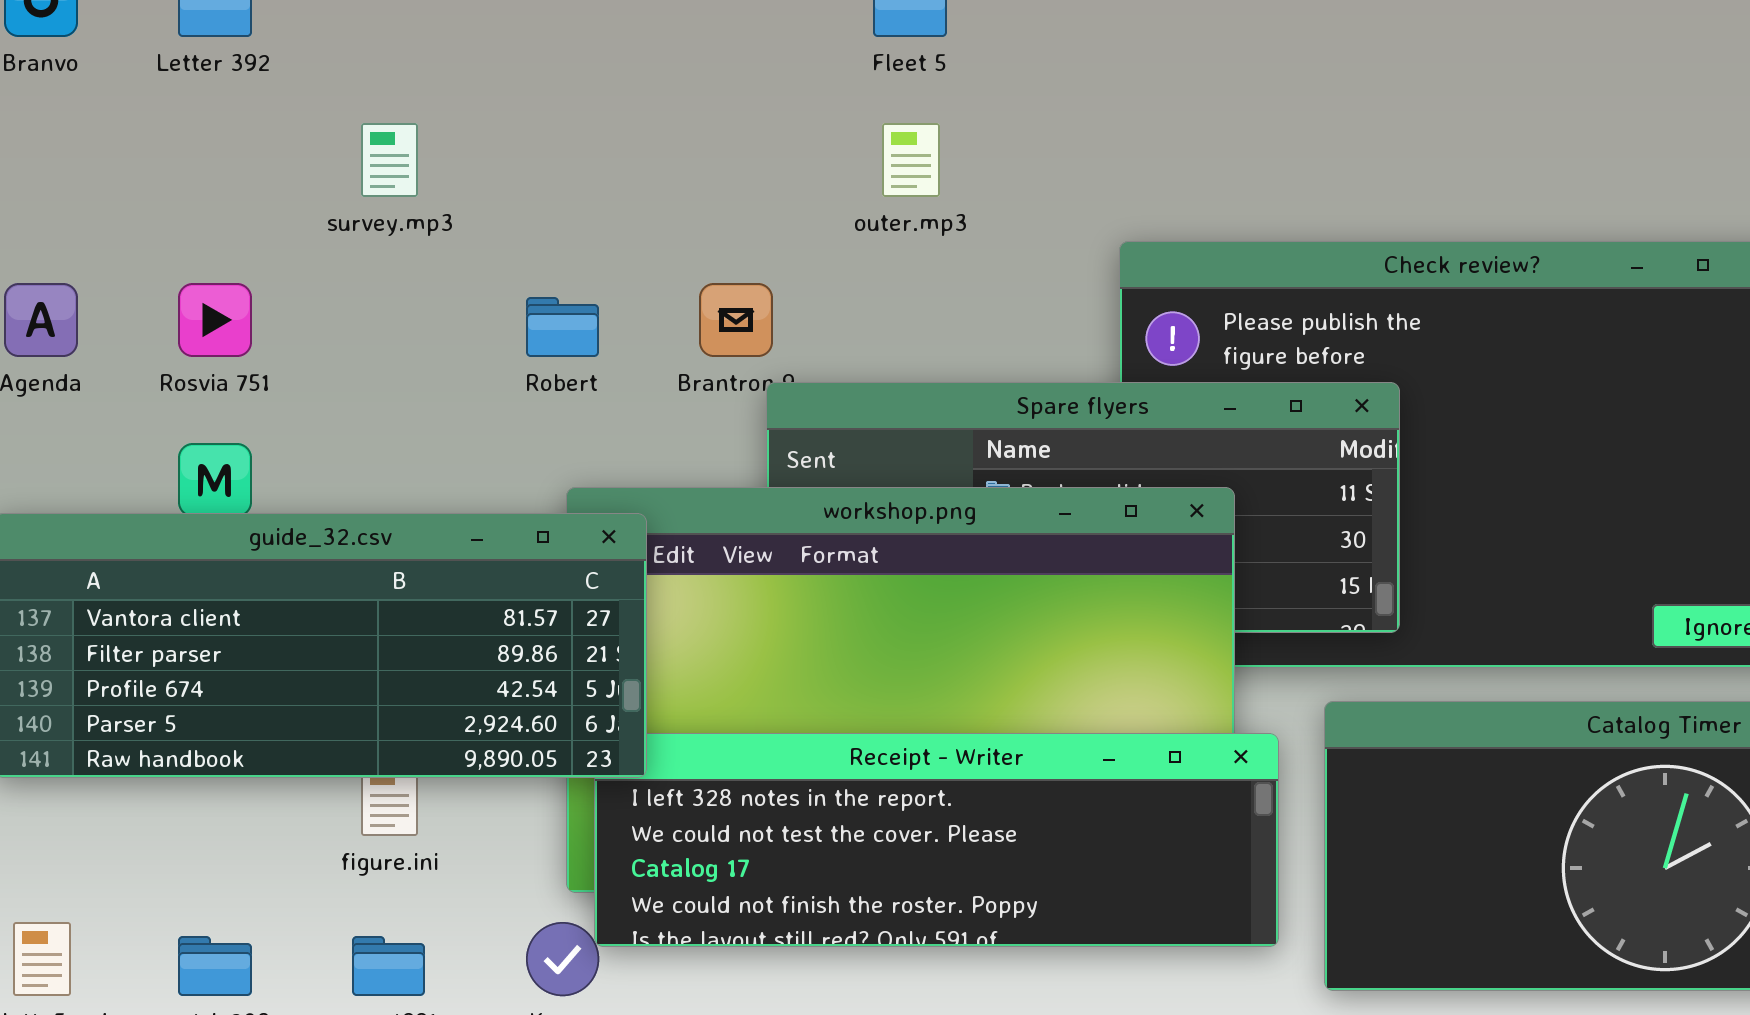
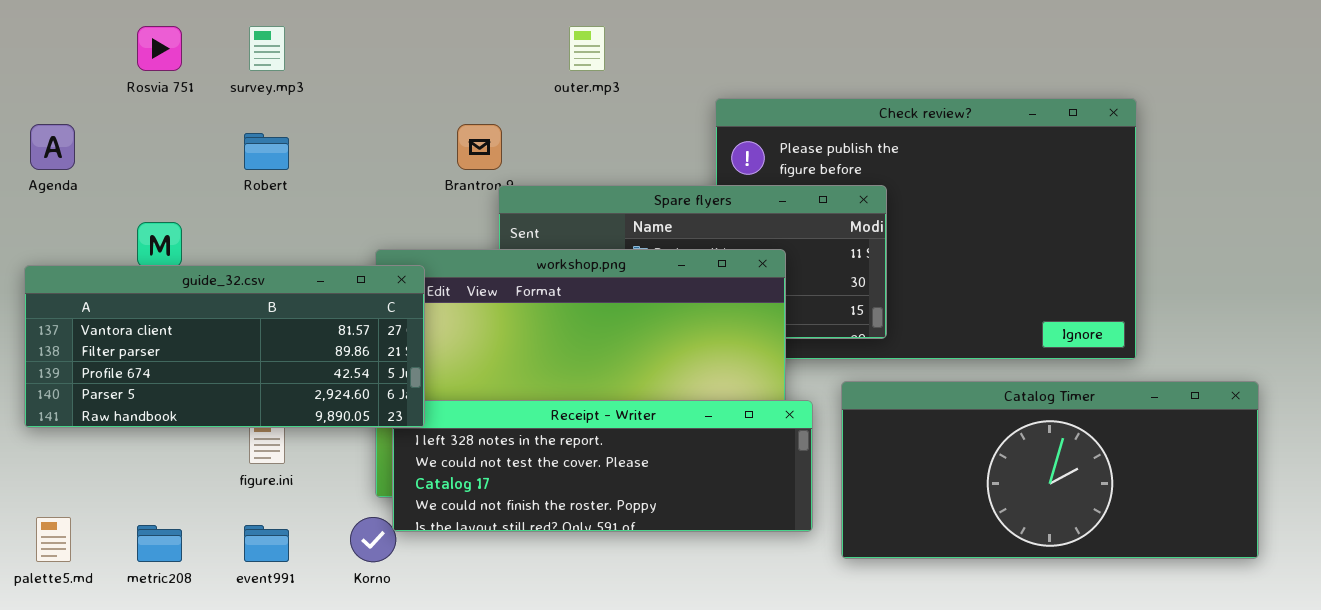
Rosvia 751: [178,283,252,357] -> [137,26,182,71], moved
Robert: [526,297,599,357] -> [244,133,289,170], moved

